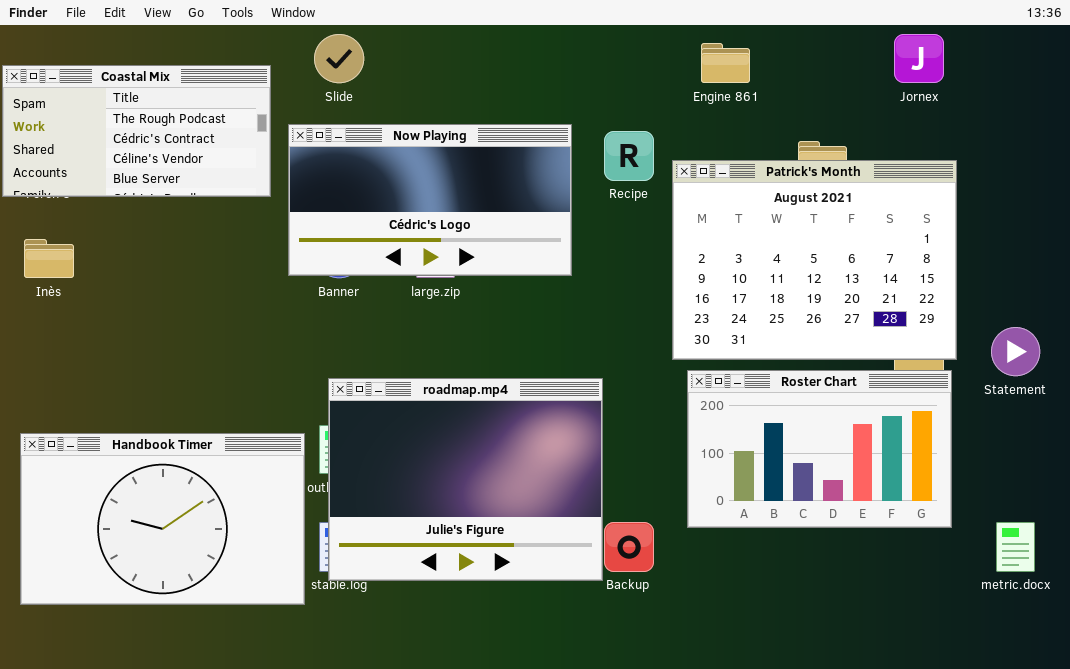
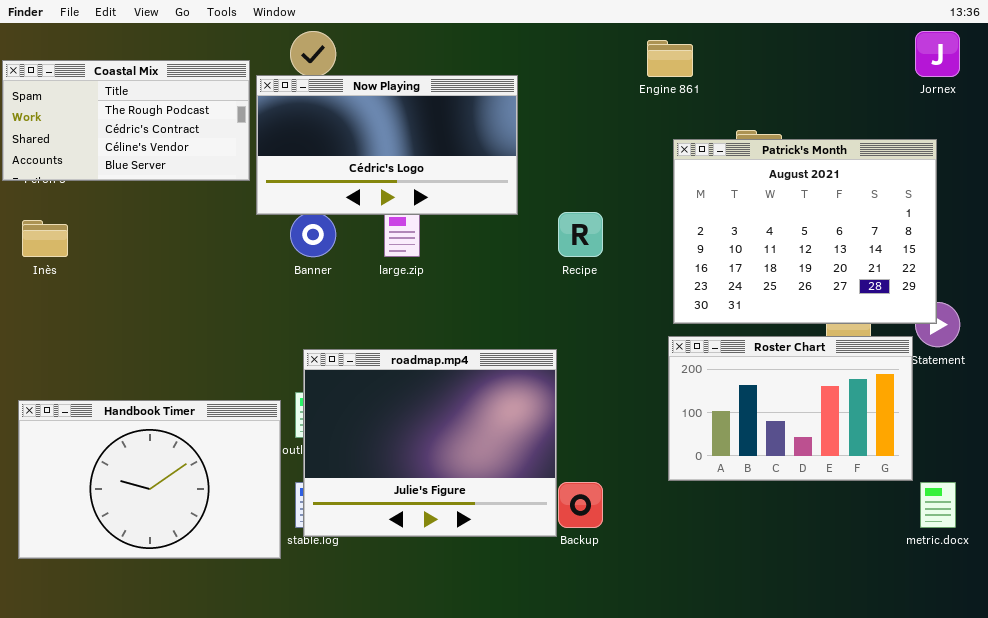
Jornex: [894,34,944,83] -> [915,31,960,77], moved
Now Playing: [288,124,572,276] -> [256,75,518,215], moved
Recipe: [604,131,654,181] -> [558,212,603,257], moved
Patrick's Month: [672,160,957,360] -> [673,139,937,324], moved
Roster Chart: [687,370,952,528] -> [668,336,913,481], moved

